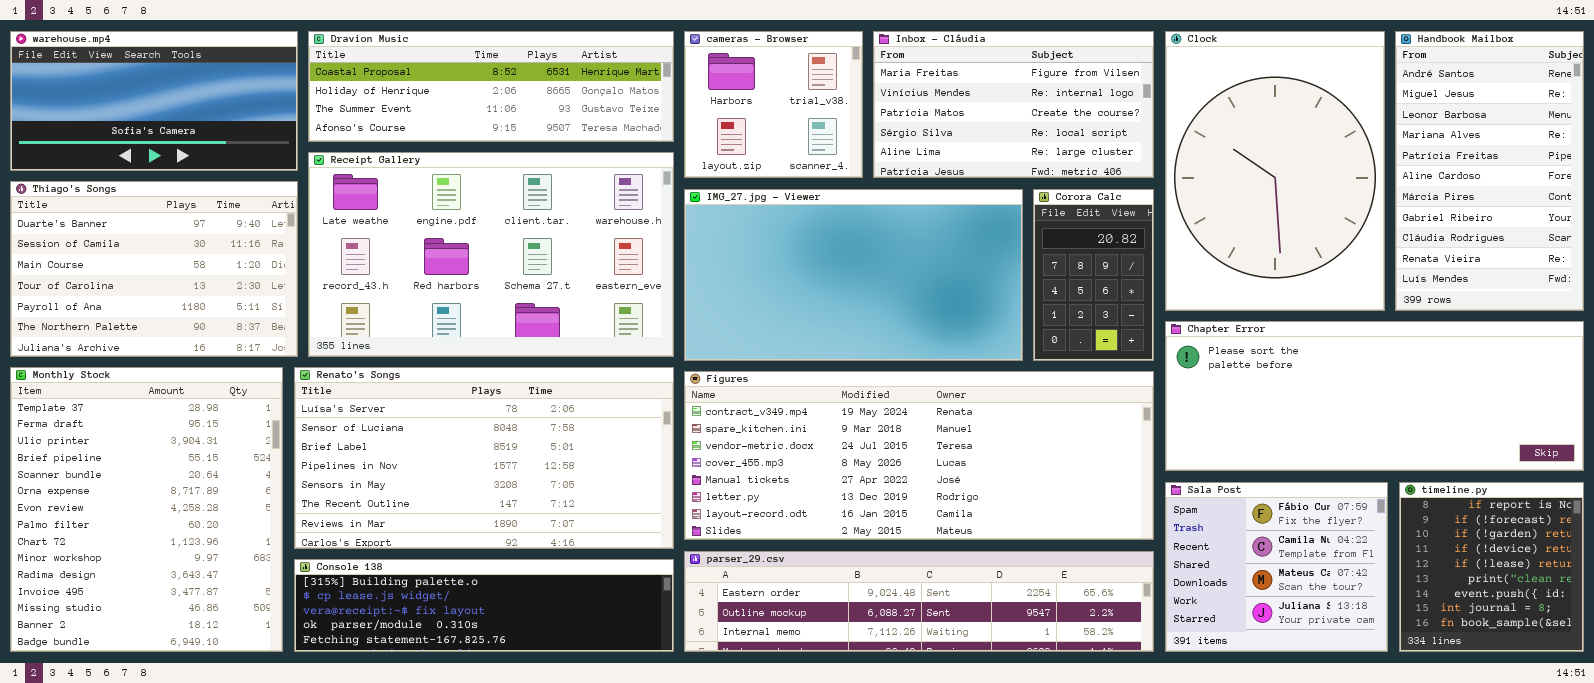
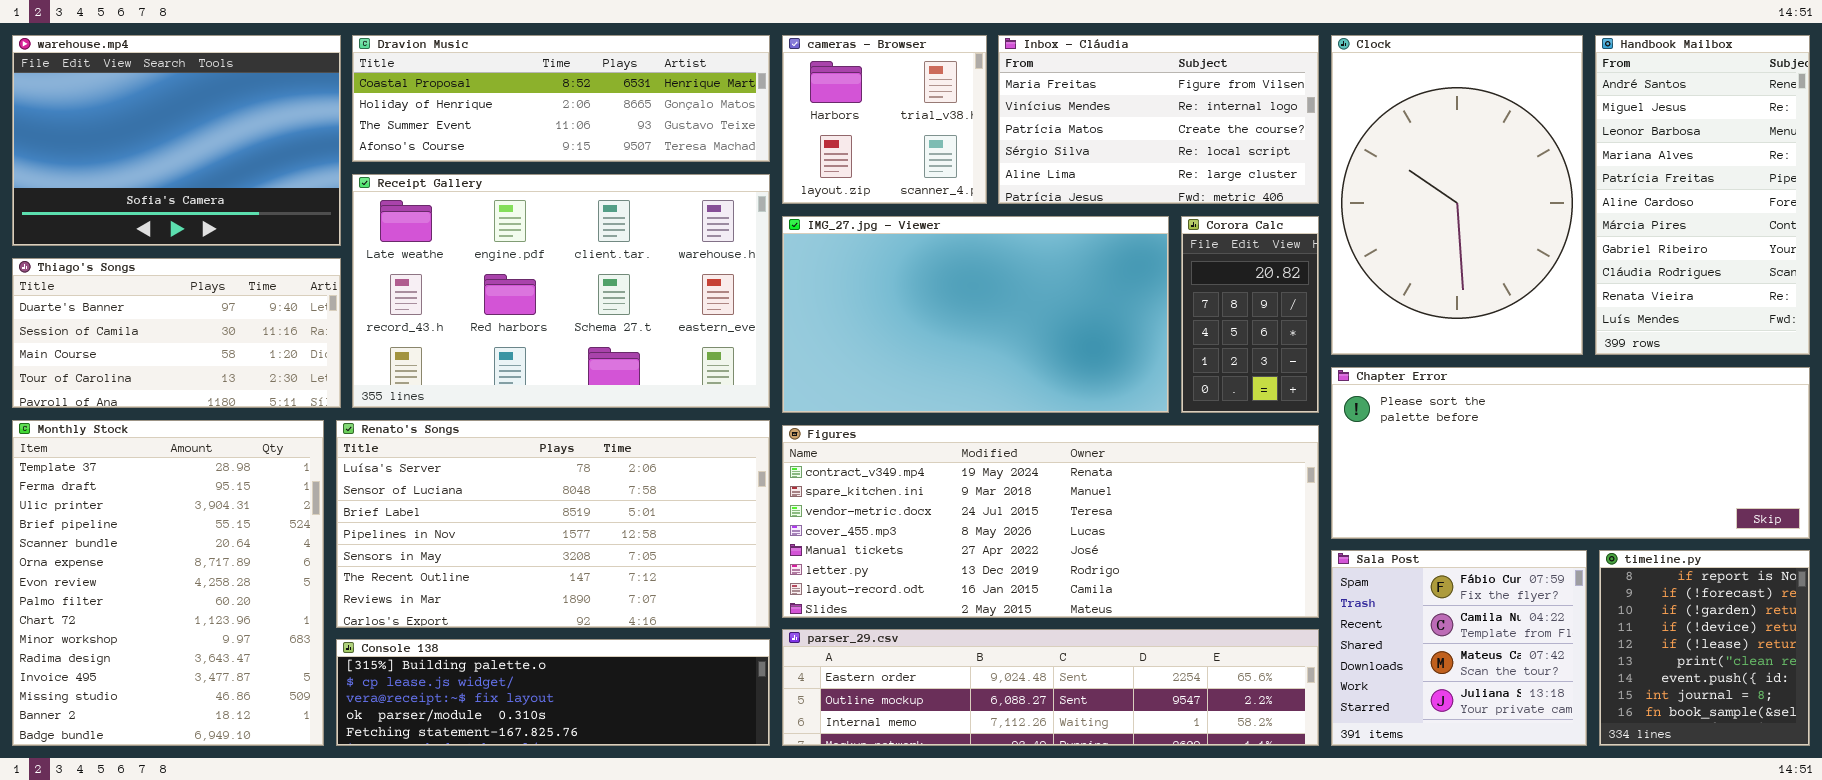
warehouse.mp4: [10,31,298,171] -> [12,35,341,246], resized
Thiago's Songs: [10,181,298,357] -> [12,258,341,408], resized

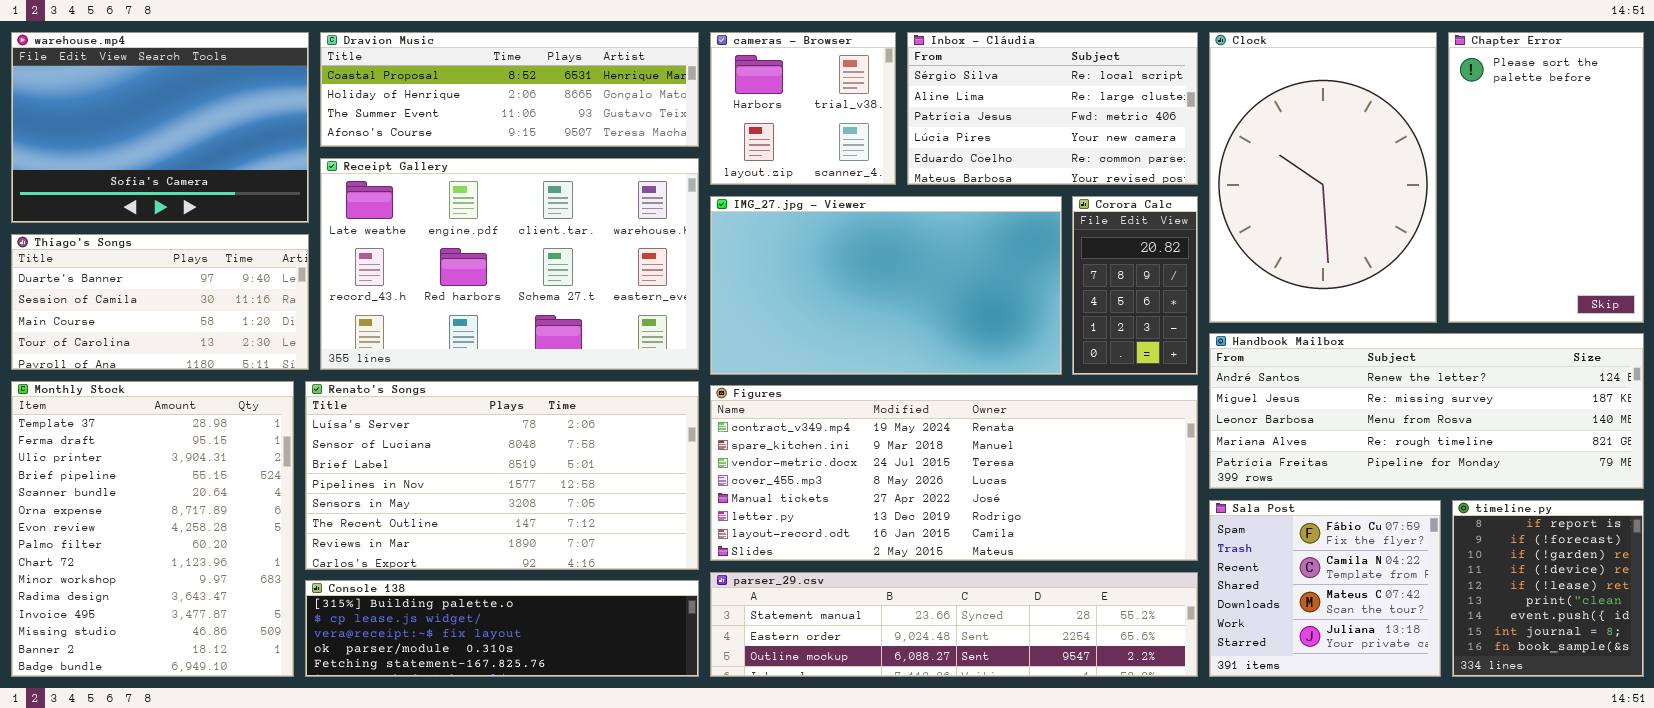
Inbox - Cláudia: [998,35,1319,204] -> [907,32,1198,185], scrolled down 3 rows
Handbook Mailbox: [1595,35,1810,355] -> [1209,333,1644,489], moved, resized
Chapter Error: [1331,367,1810,539] -> [1448,32,1644,323], moved, resized
parser_29.csv: [782,629,1319,746] -> [710,572,1198,677], scrolled up 1 row

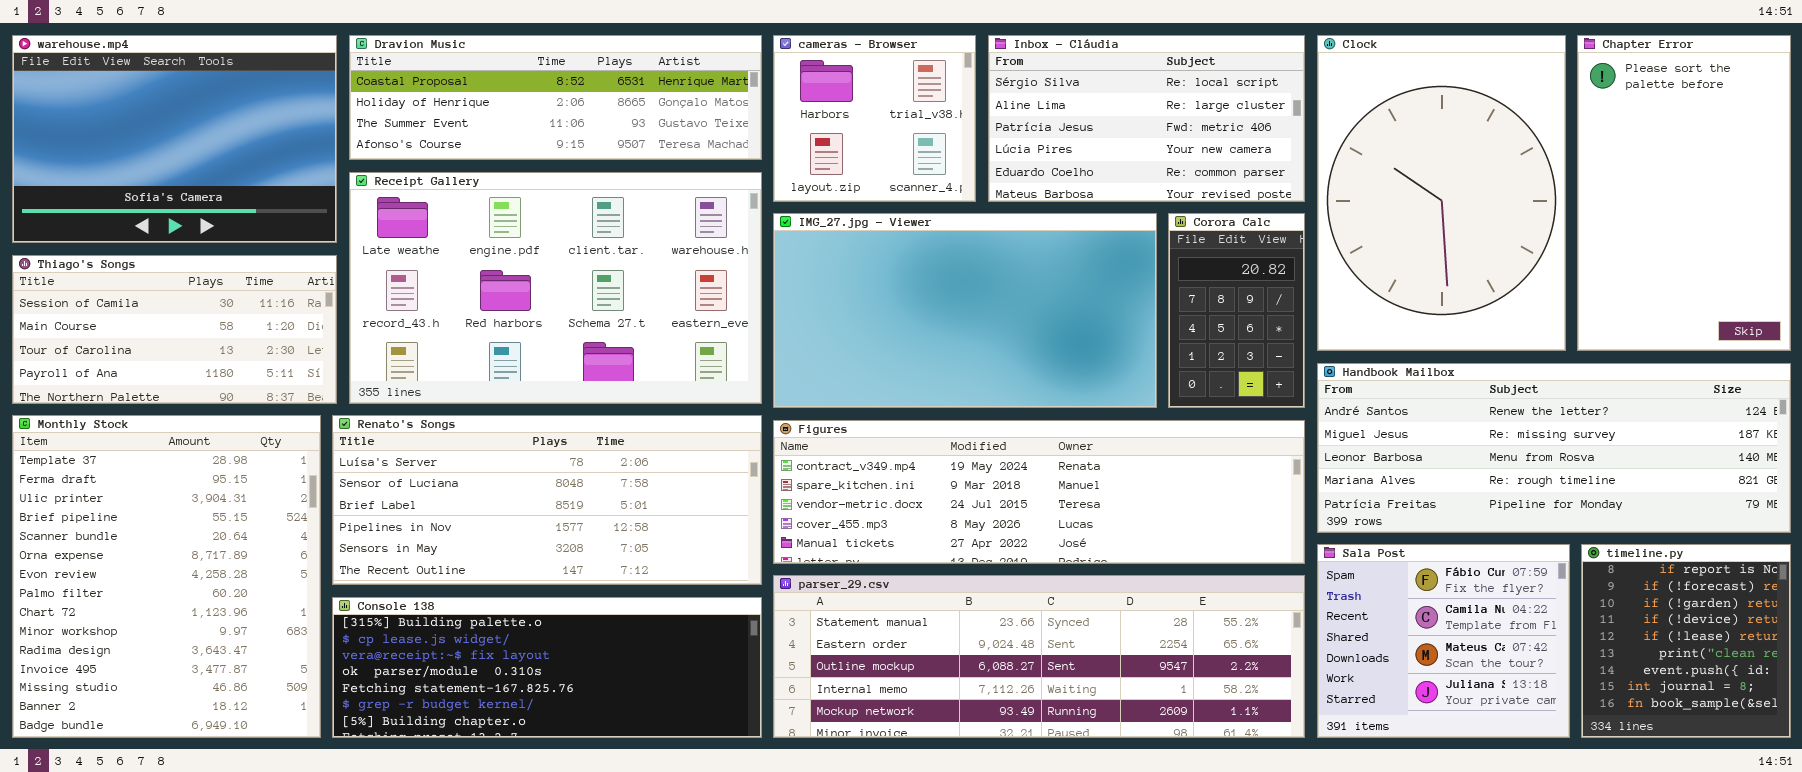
Thiago's Songs: [11,234,309,370] -> [12,255,337,404], scrolled down 1 row
Renato's Songs: [305,381,699,570] -> [332,415,762,585], resized
Figures: [710,385,1198,561] -> [773,420,1305,564], resized
parser_29.csv: [710,572,1198,677] -> [773,575,1305,738], resized
Console 138: [305,580,699,677] -> [332,597,762,738], resized

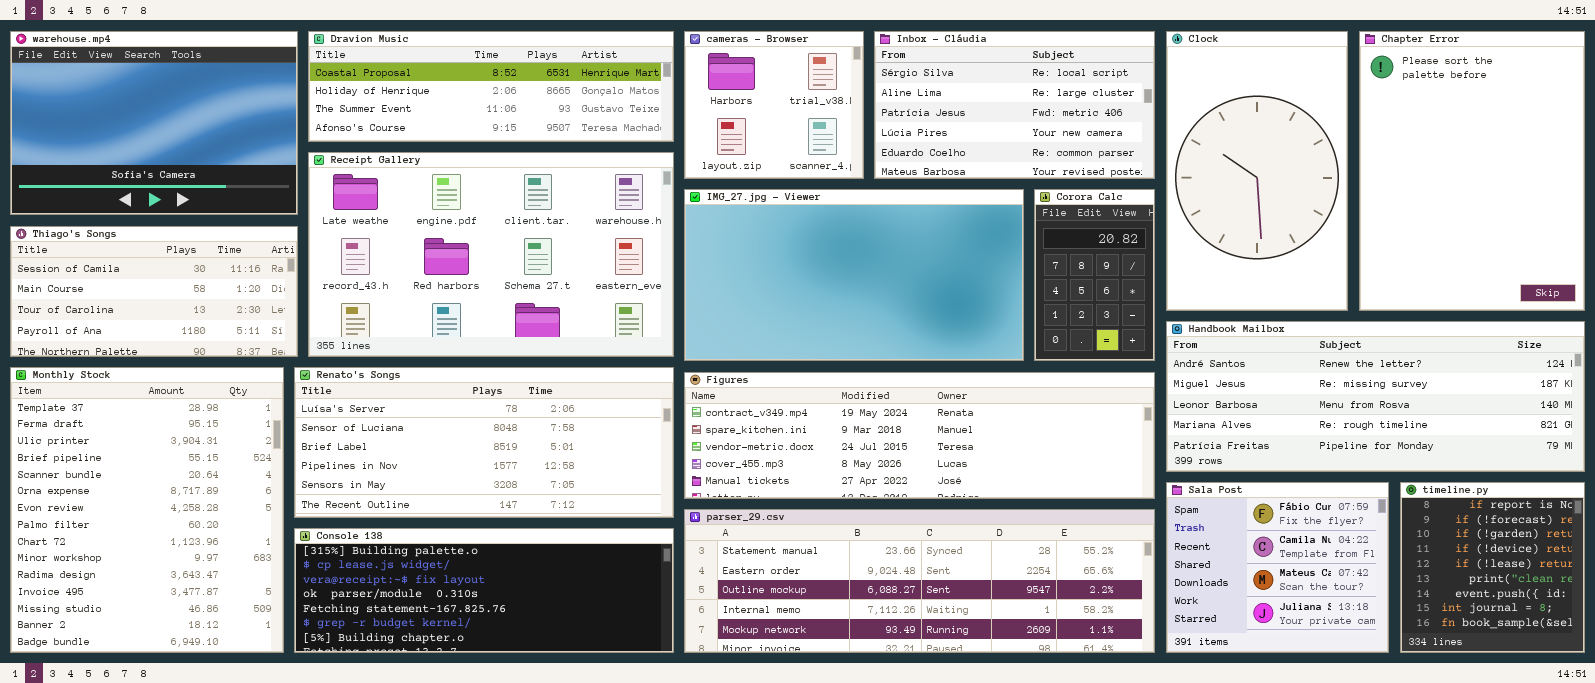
Clock: [1317,35,1566,351] -> [1166,31,1348,311], resized
Chapter Error: [1577,35,1791,351] -> [1359,31,1585,311], resized

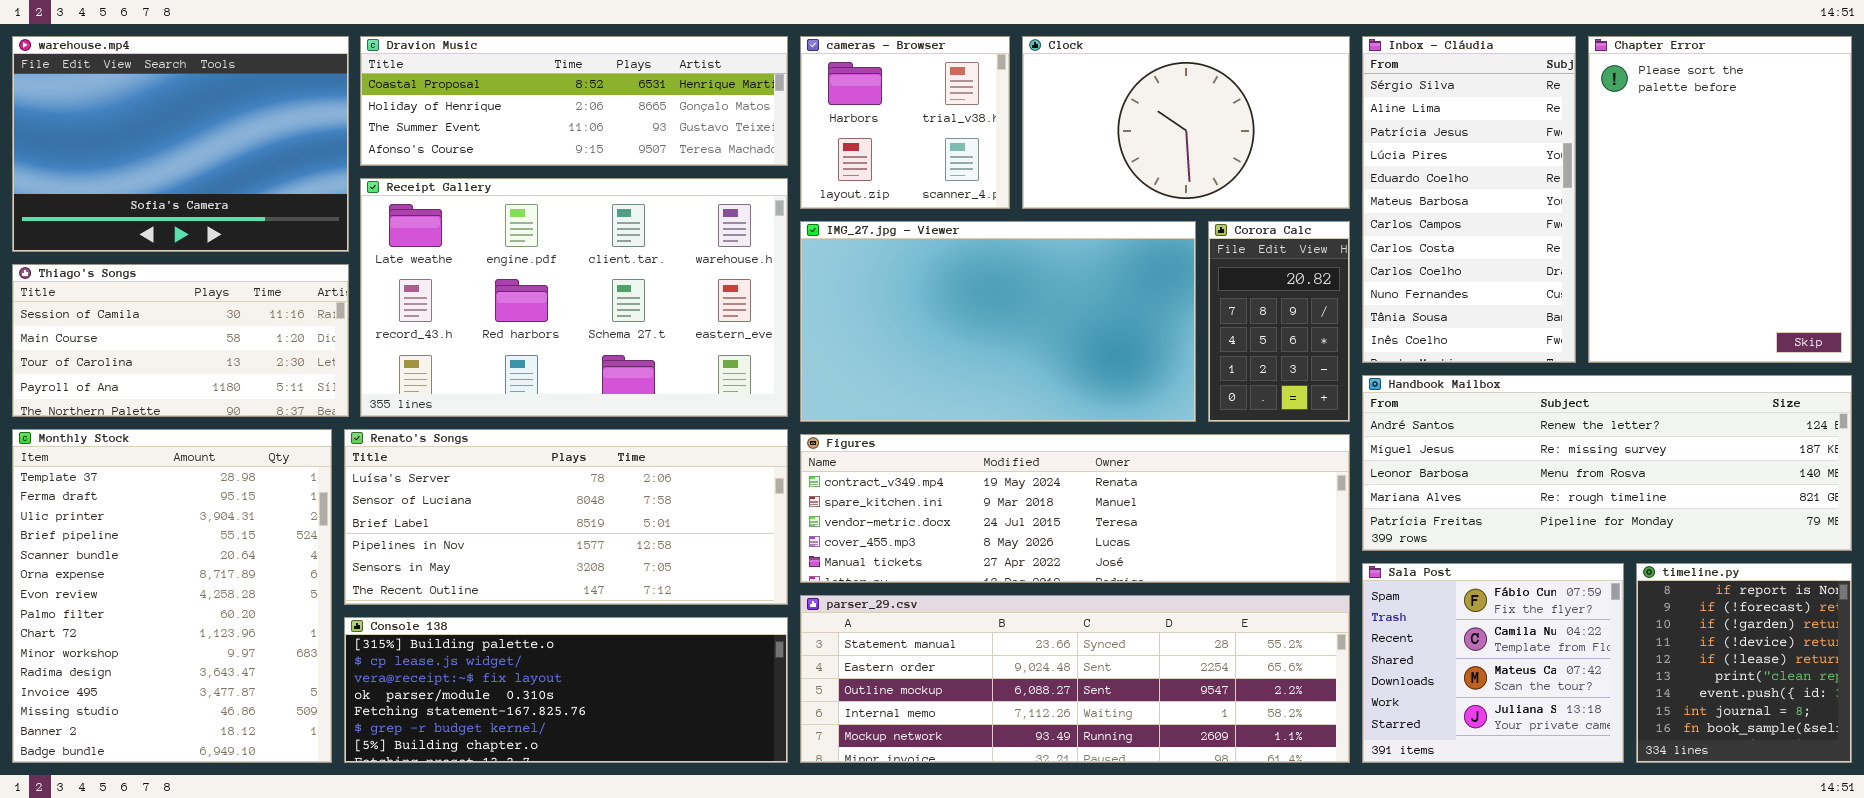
Inbox - Cláudia: [874,31,1155,179] -> [1362,36,1576,363], moved, resized
Clock: [1166,31,1348,311] -> [1022,36,1350,209], moved, resized

